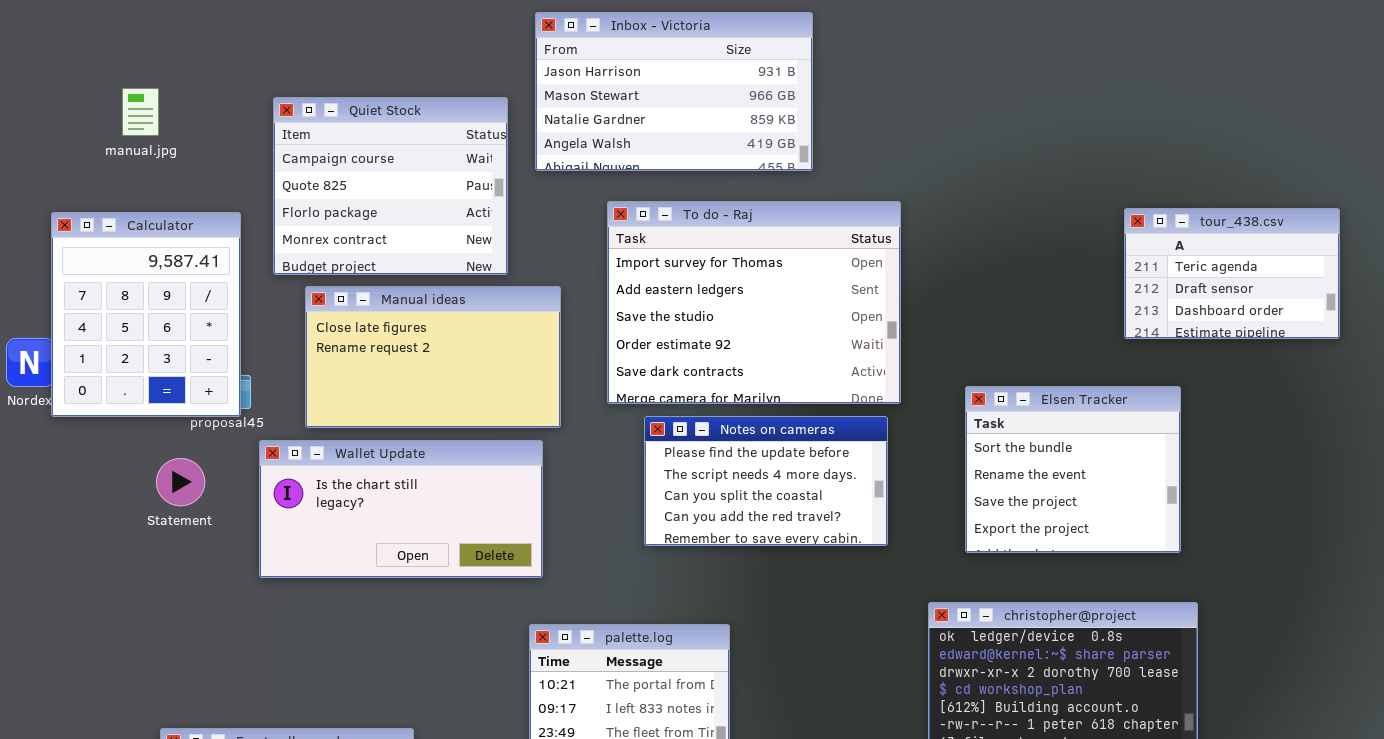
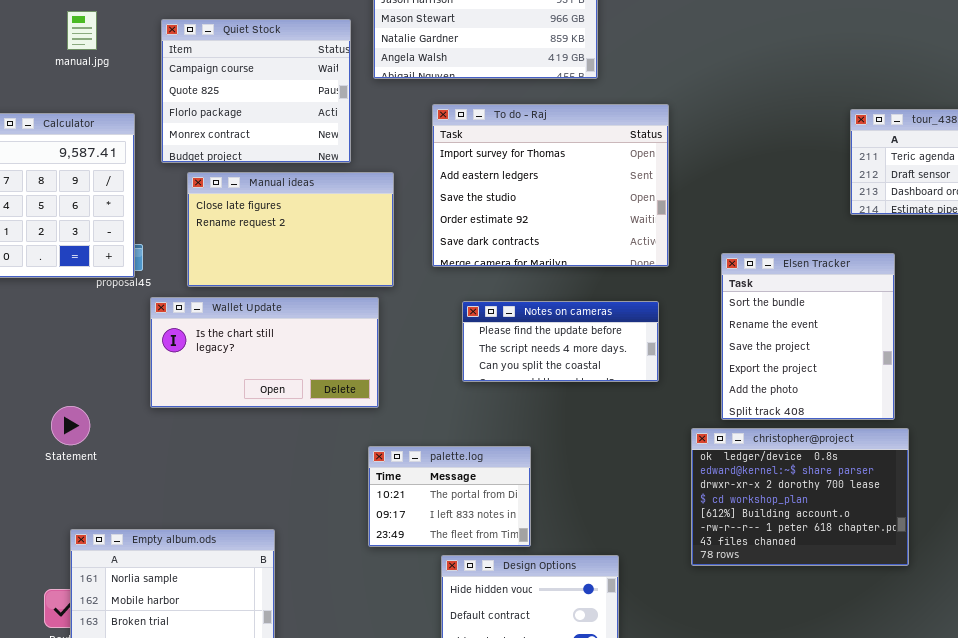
manual.jpg: [122,88,159,136] -> [67,11,97,50], moved
Elsen Tracker: [965,386,1181,553] -> [721,253,895,420], resized
Notes on cameras: [644,416,888,546] -> [462,301,659,382], resized
Statement: [156,458,205,506] -> [51,406,90,445], moved

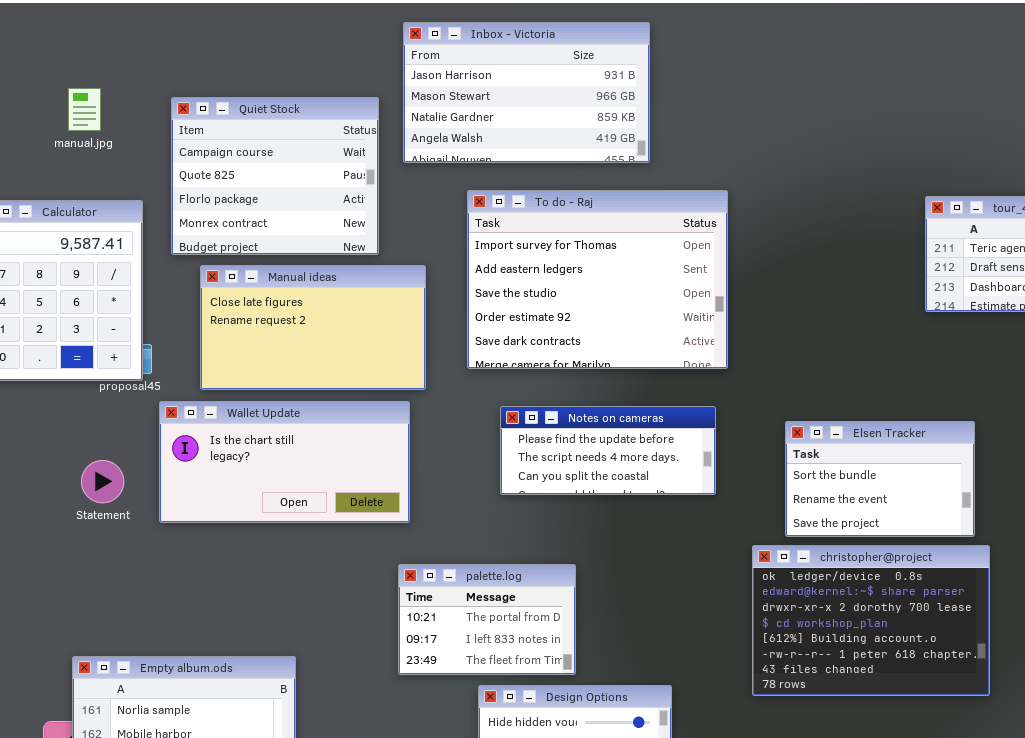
Elsen Tracker: [721,253,895,420] -> [785,421,975,537], resized
Statement: [51,406,90,445] -> [81,460,124,503], moved

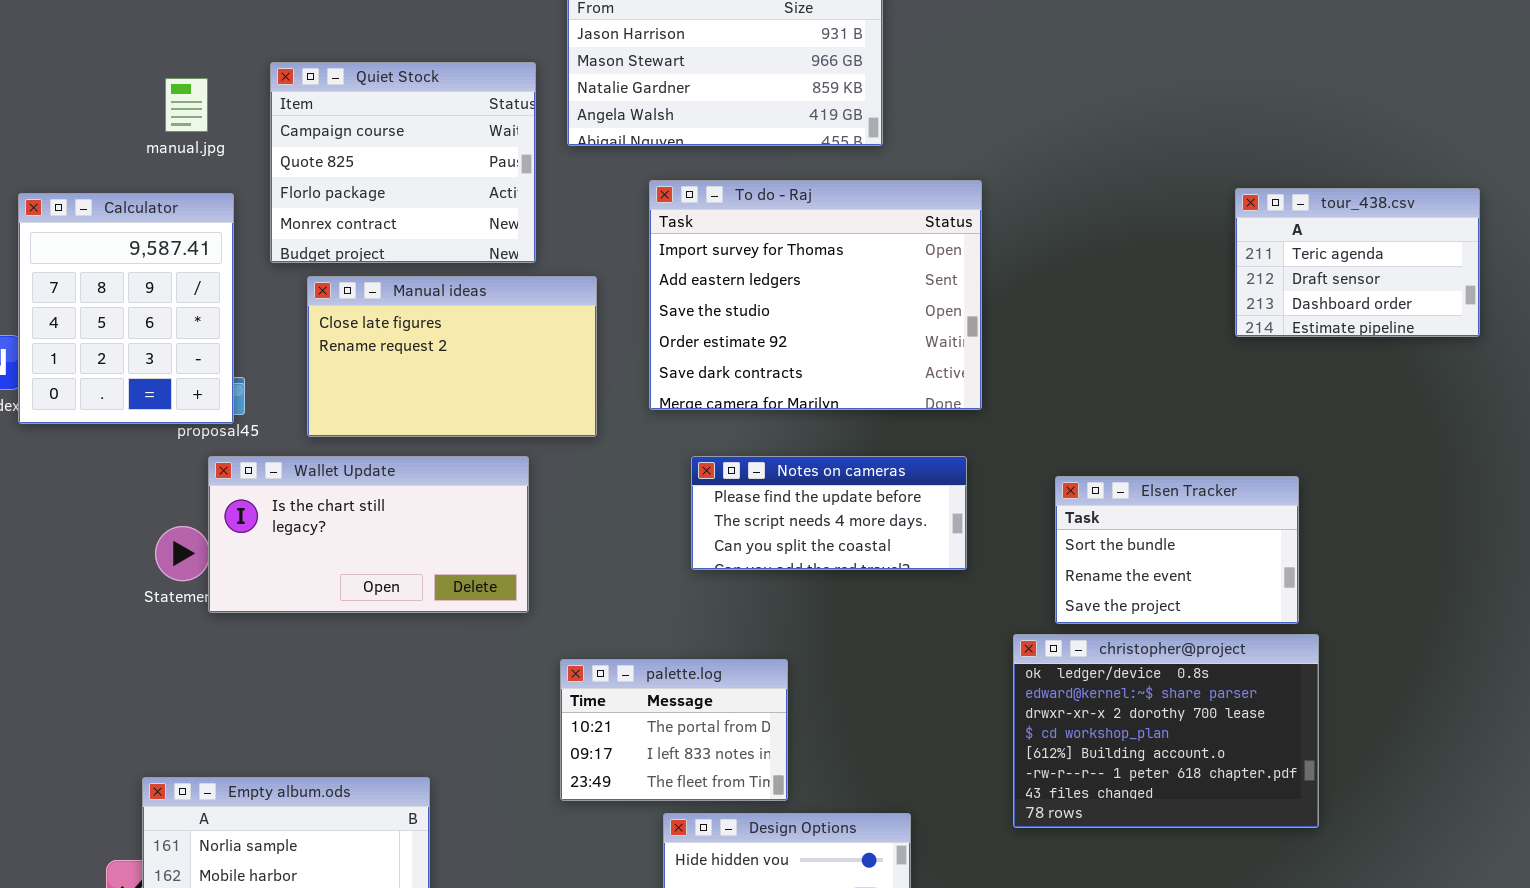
manual.jpg: [68,88,101,131] -> [165,78,208,132], moved
Wallet Update: [159,401,410,523] -> [208,456,529,613], moved

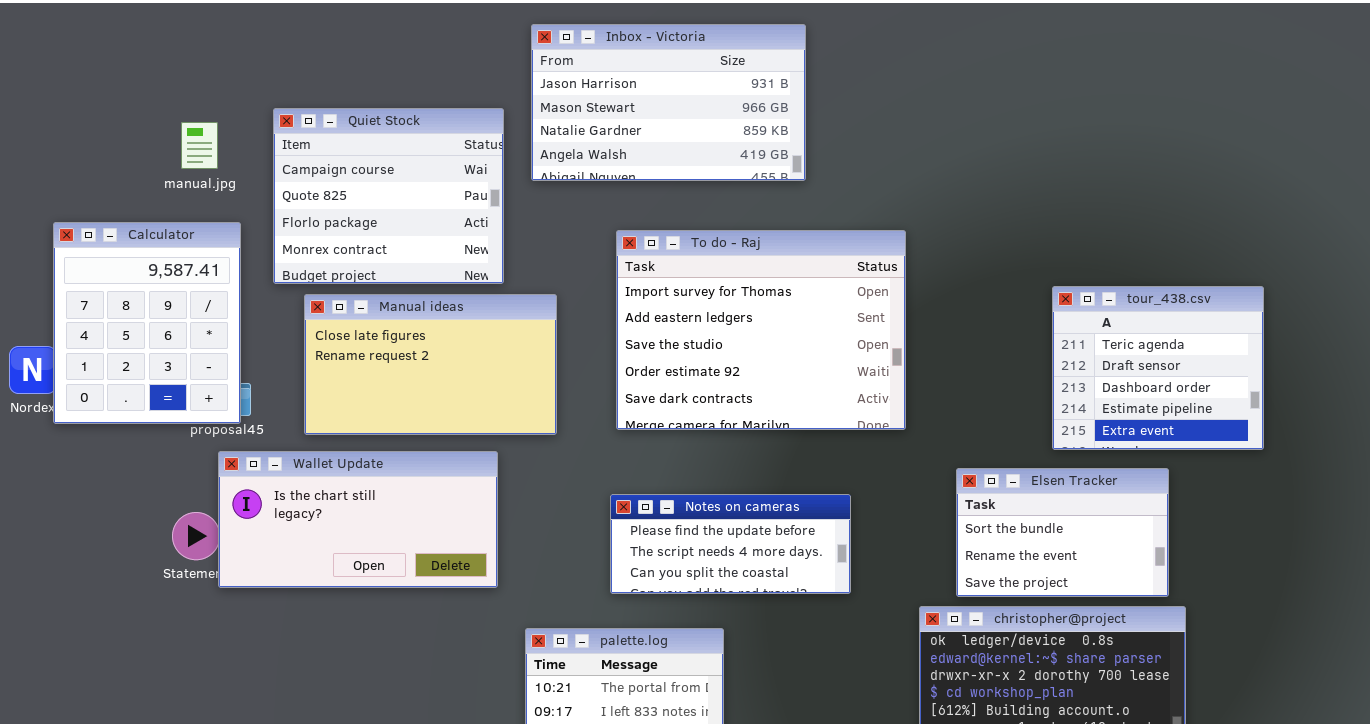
To do - Raj: [649,180,982,410] -> [616,230,906,430], moved
tour_438.csv: [1235,188,1480,337] -> [1052,286,1264,450], moved, resized
Notes on cameras: [691,456,967,570] -> [610,494,851,594], moved

